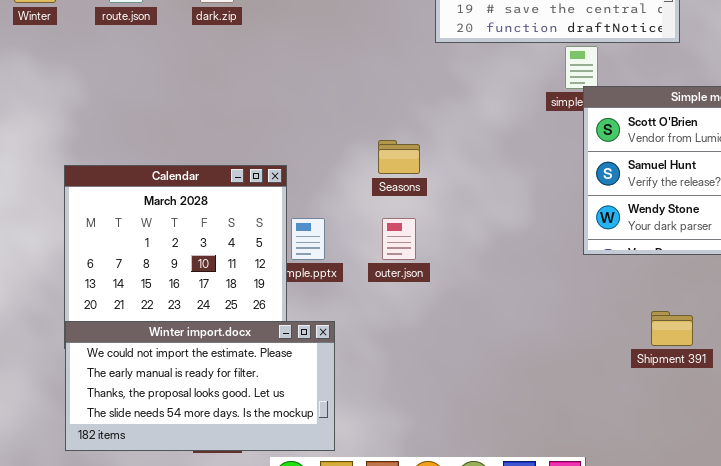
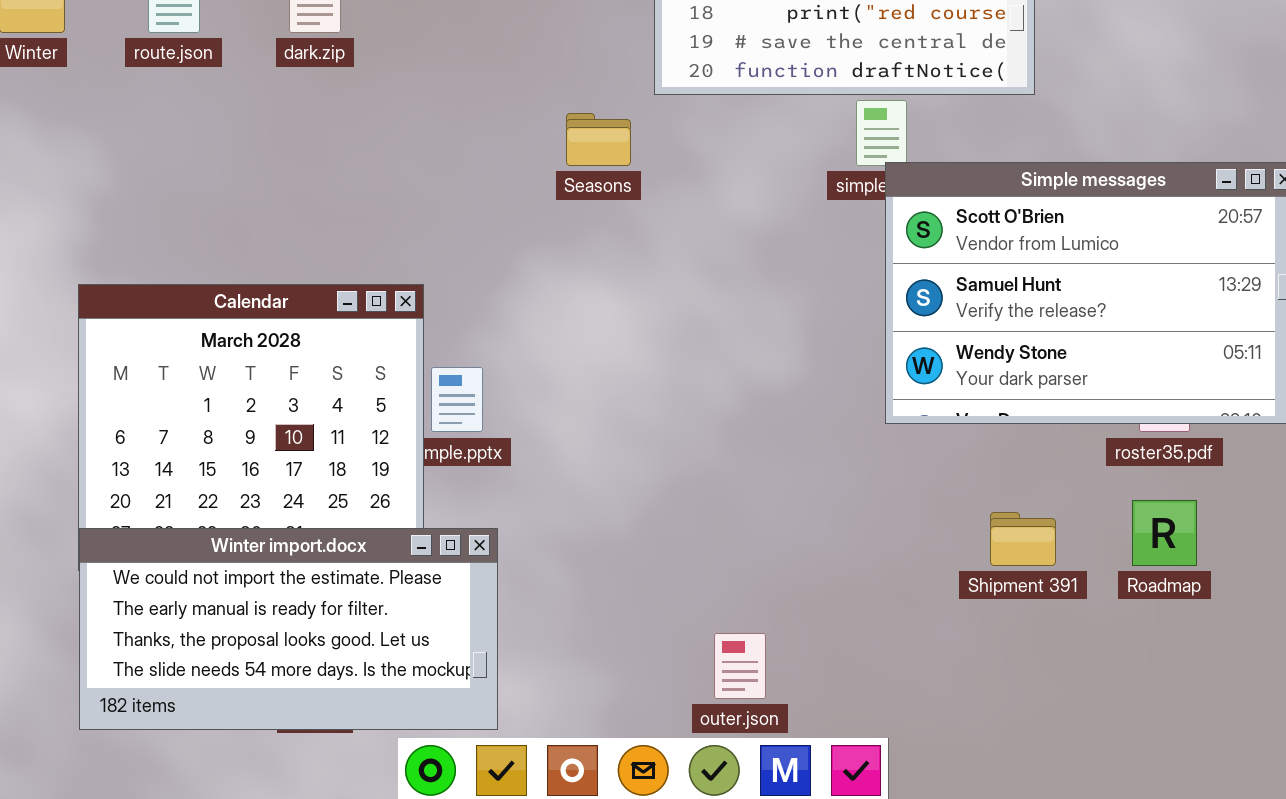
Seasons: [378,140,420,174] -> [566,113,631,166], moved
outer.json: [382,218,416,260] -> [714,633,766,699], moved

